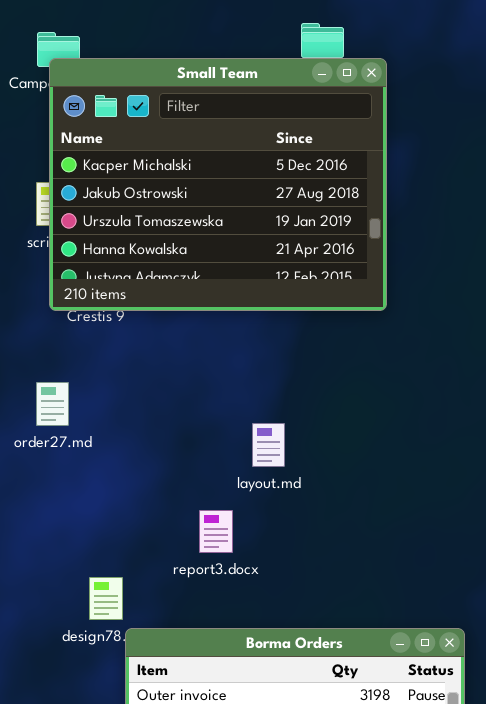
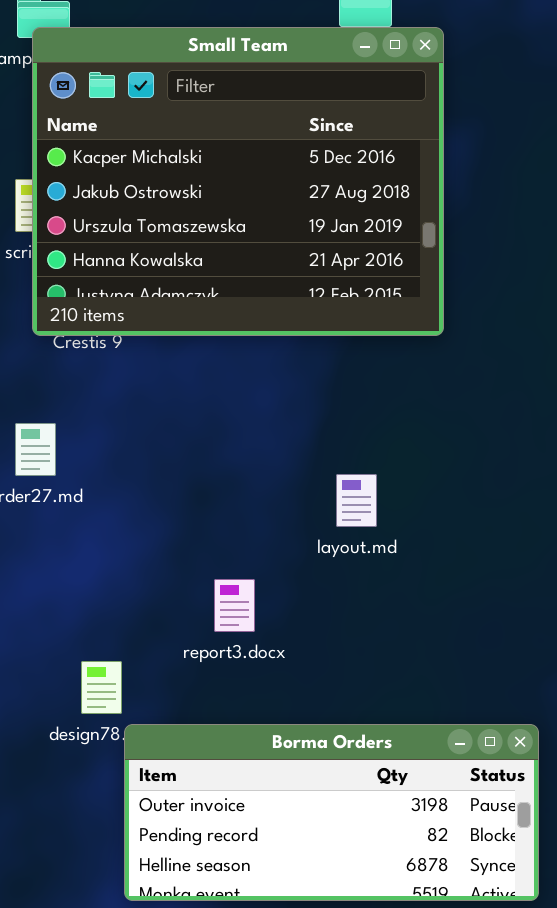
layout.md: [252,423,285,467] -> [336,474,377,527], moved

